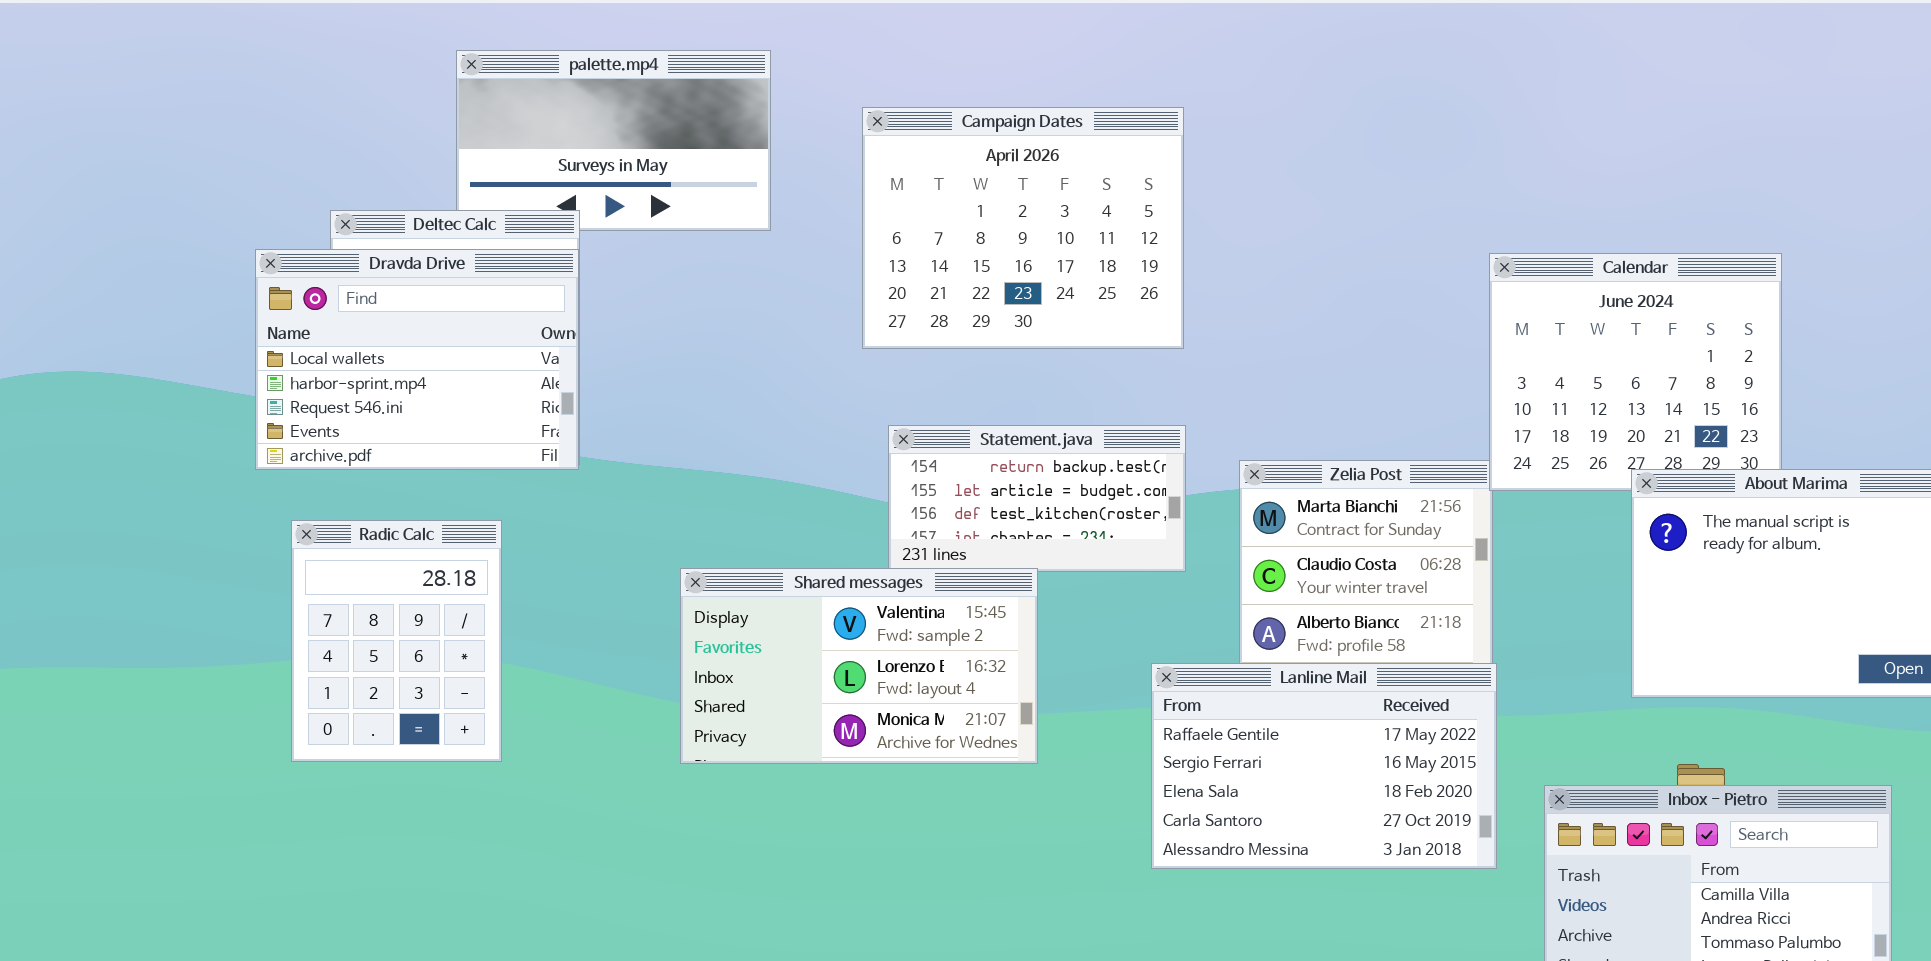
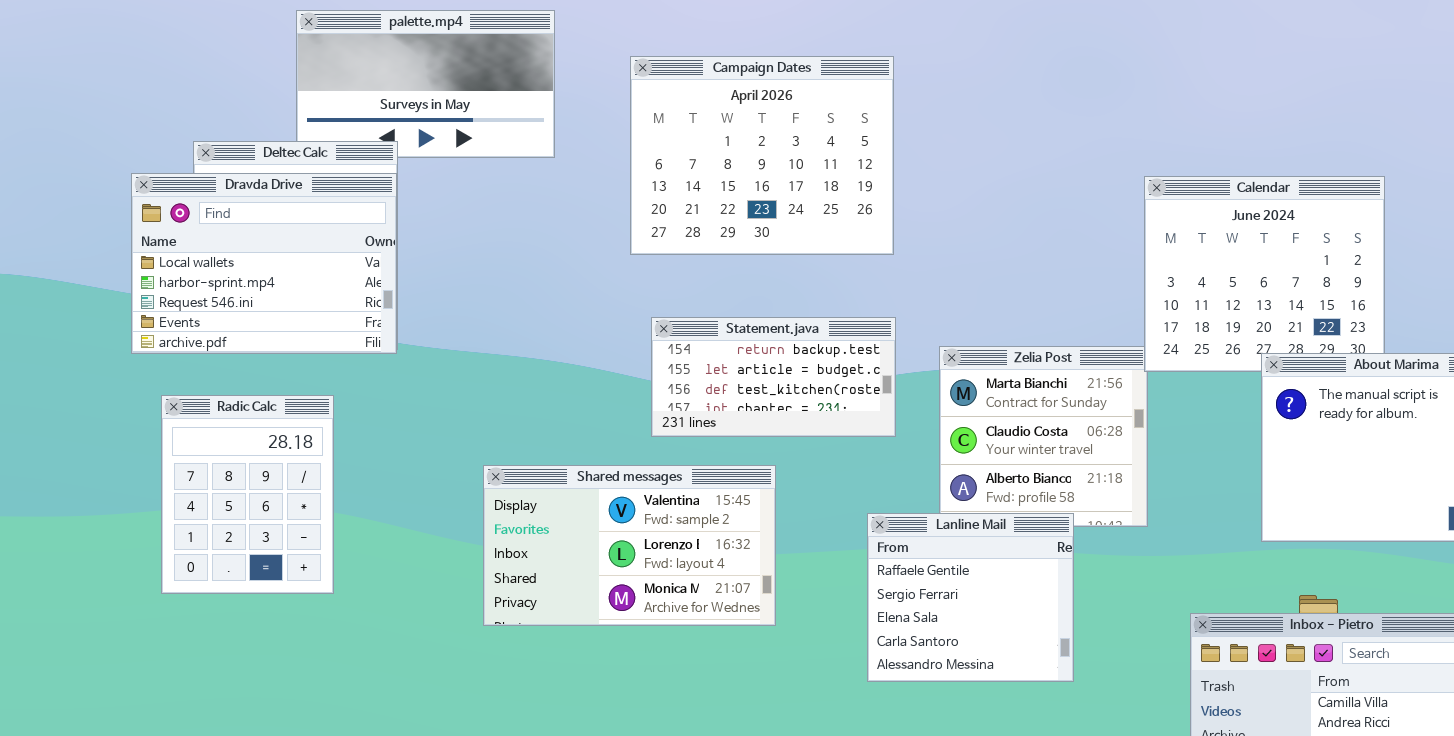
Shared messages: [680,568,1038,764] -> [483,465,776,626], moved
Lanline Mail: [1151,663,1497,869] -> [867,513,1074,682], resized

